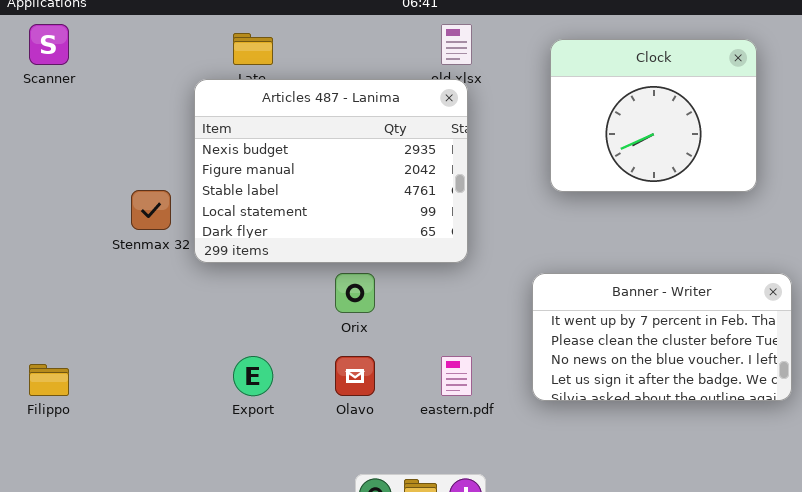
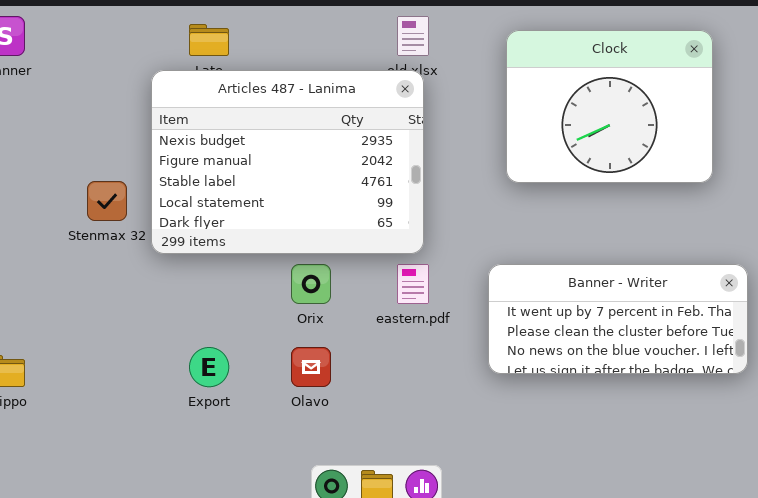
Banner - Writer: [532,273,792,401] -> [488,264,748,374], resized
eastern.pdf: [441,356,472,396] -> [397,264,429,304], moved

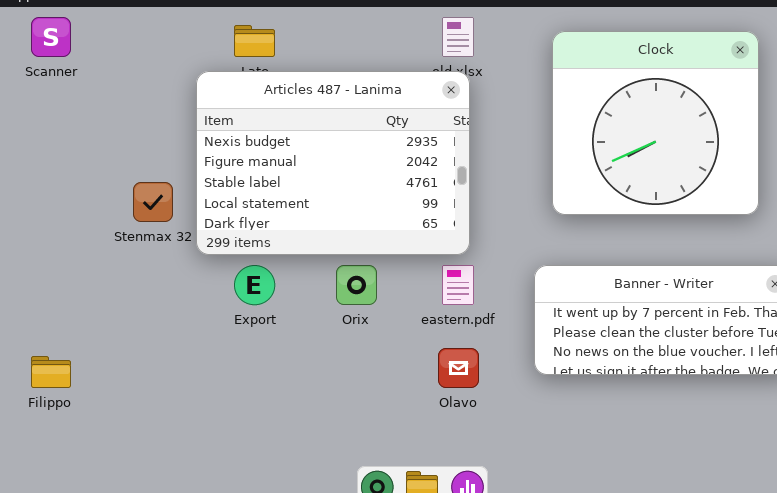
Clock: [506,30,713,183] -> [552,31,759,215], resized
Export: [189,347,229,387] -> [234,265,275,305], moved
Olavo: [291,347,331,387] -> [438,348,479,388], moved

